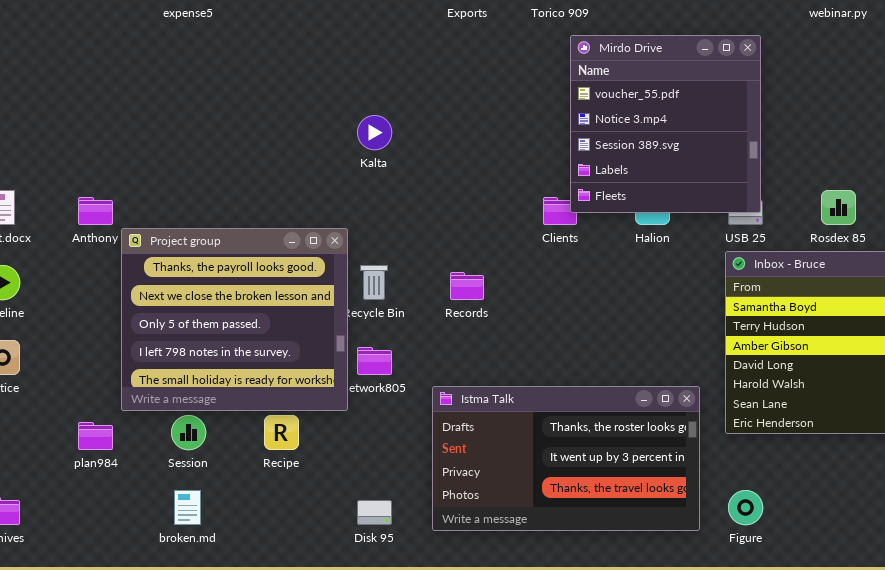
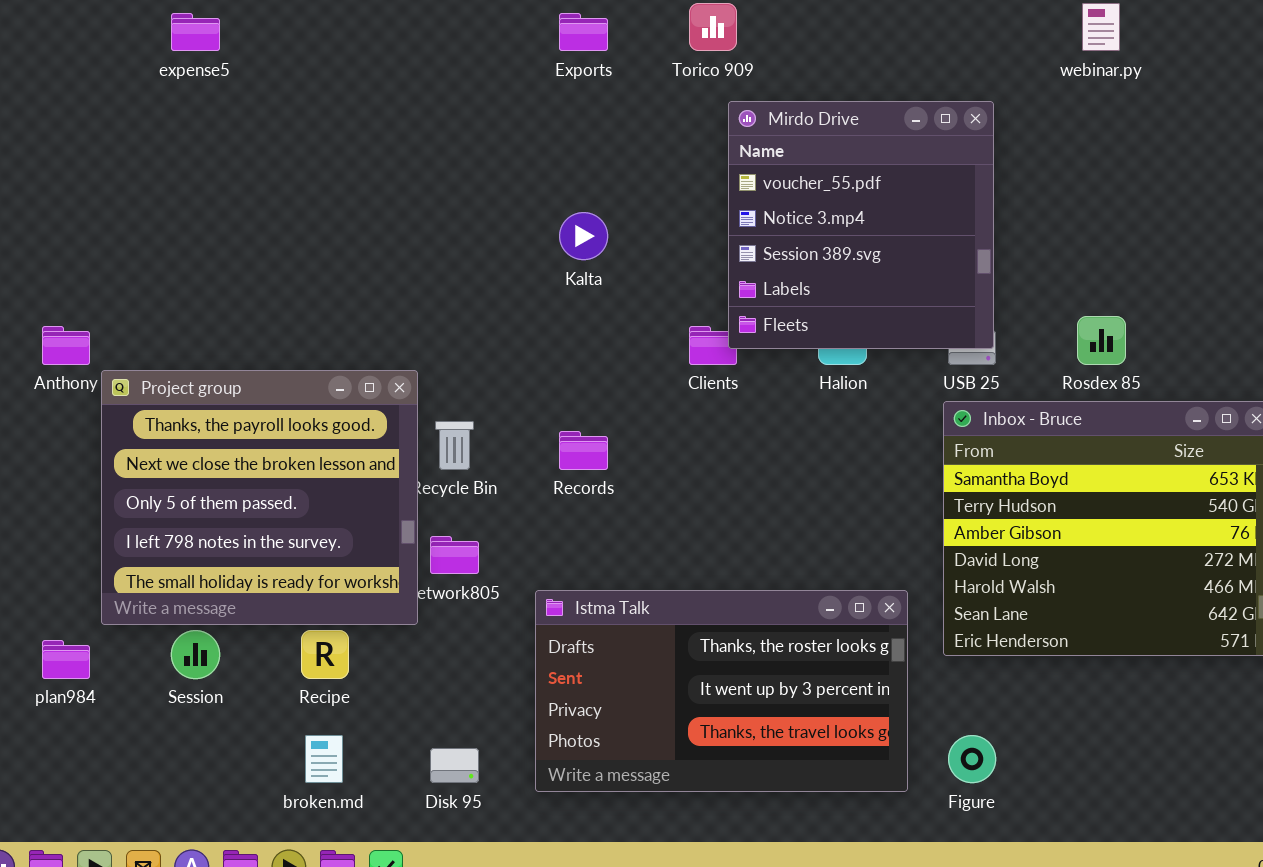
Kalta: [357,115,392,150] -> [559,212,608,260], moved
broken.md: [174,490,201,525] -> [305,735,343,783], moved

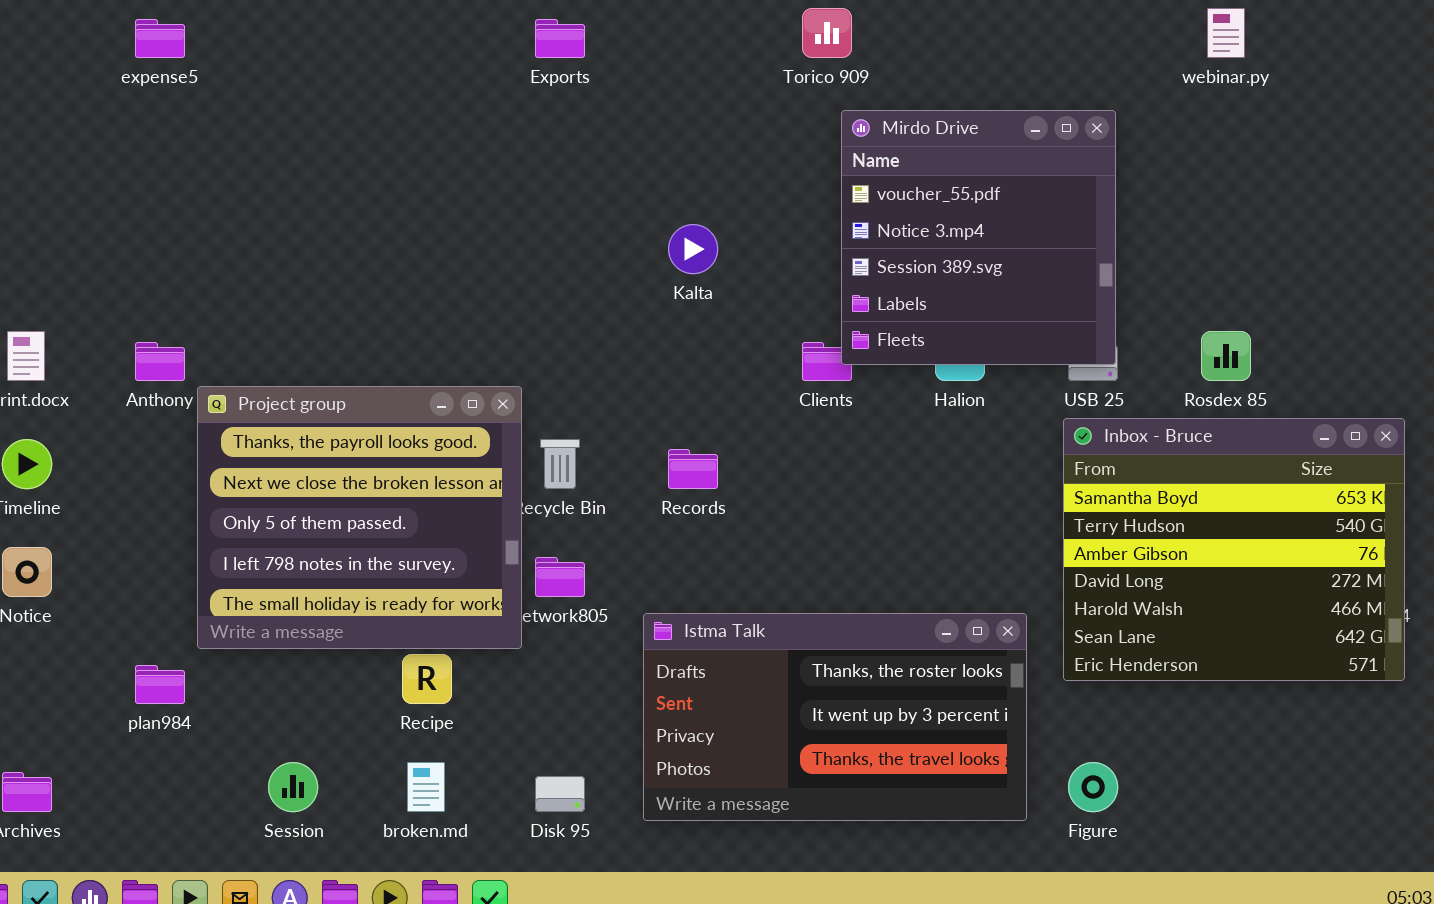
expense5: [171,13,220,51] -> [135,19,185,58], moved
Exports: [559,13,608,51] -> [535,19,585,58], moved
Session: [171,630,220,679] -> [268,762,318,812], moved

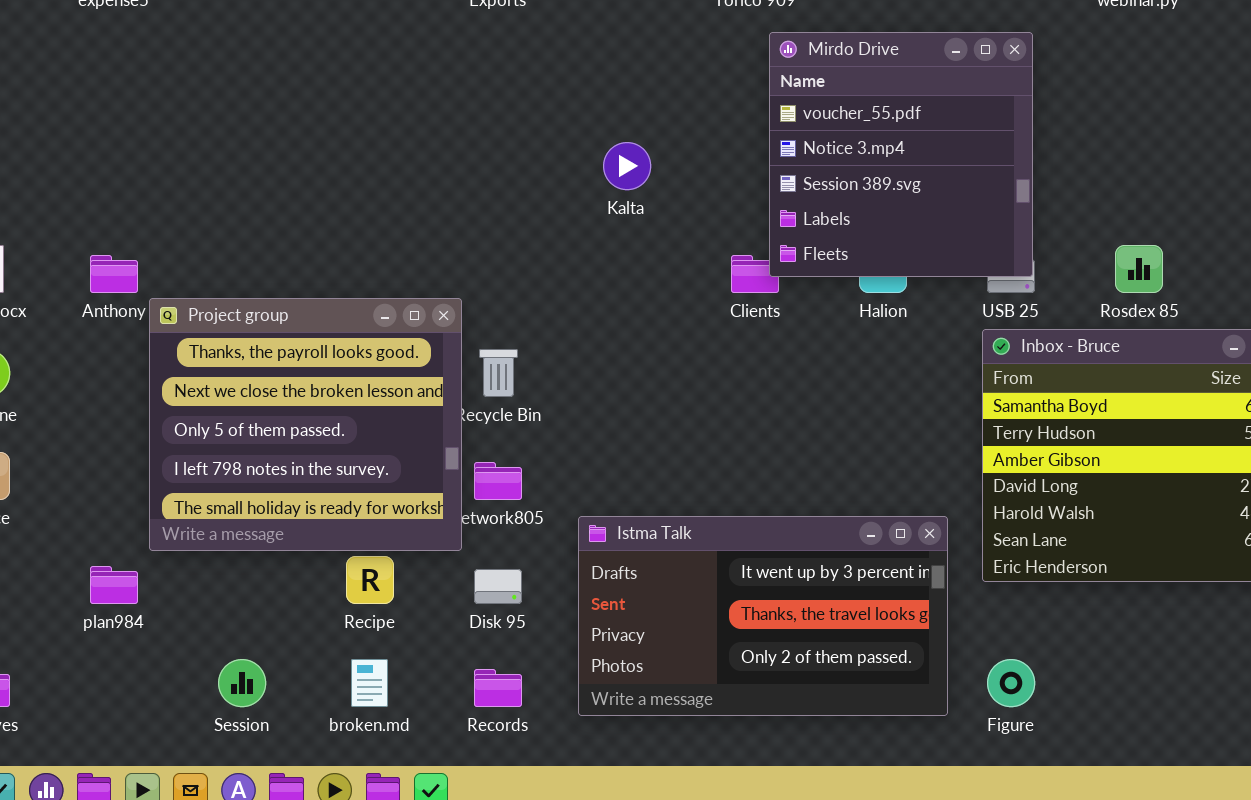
Records: [668,449,718,489] -> [474,669,522,707], moved
Istma Talk: [643,613,1027,821] -> [578,516,948,716], scrolled down 1 row
Disk 95: [535,776,585,812] -> [474,569,522,604], moved

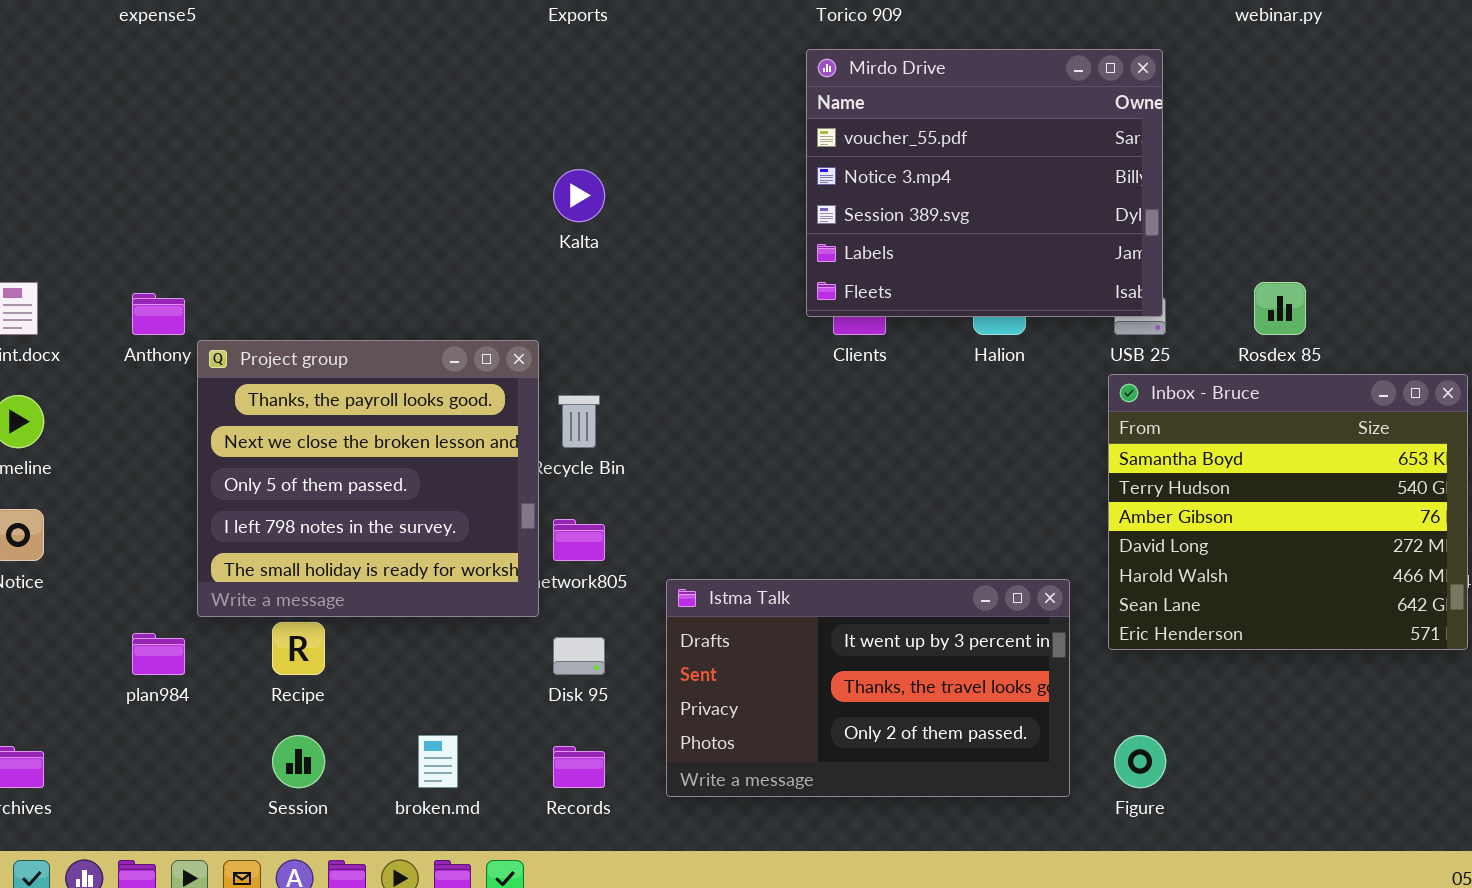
Mirdo Drive: [769,32,1033,277] -> [806,49,1163,317], resized
Kalta: [603,142,651,190] -> [553,169,605,222], moved
Recipe: [346,556,394,604] -> [272,622,325,675], moved

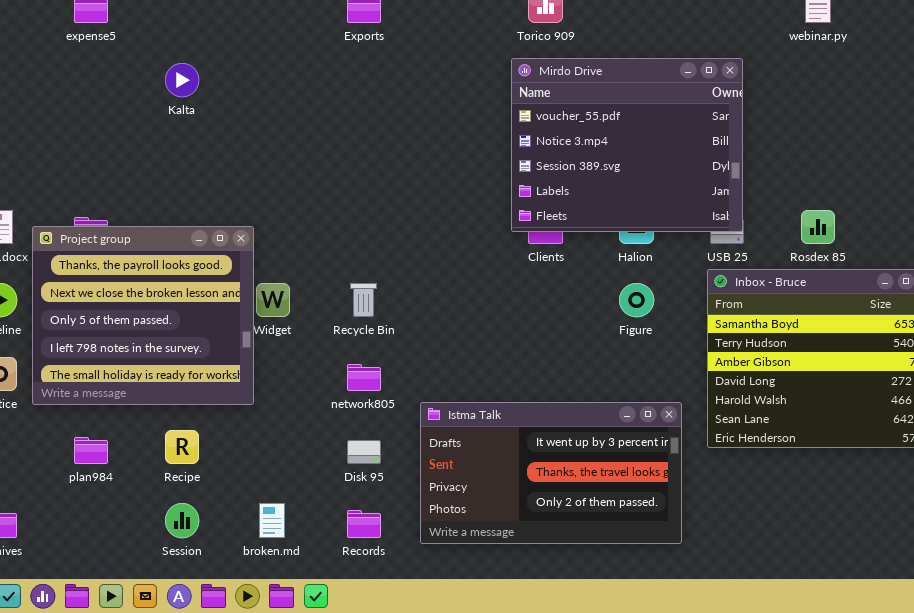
Kalta: [553,169,605,222] -> [165,63,199,97], moved
Project group: [197,340,539,617] -> [32,226,254,405], moved
Figure: [1114,735,1166,788] -> [619,283,654,317], moved

